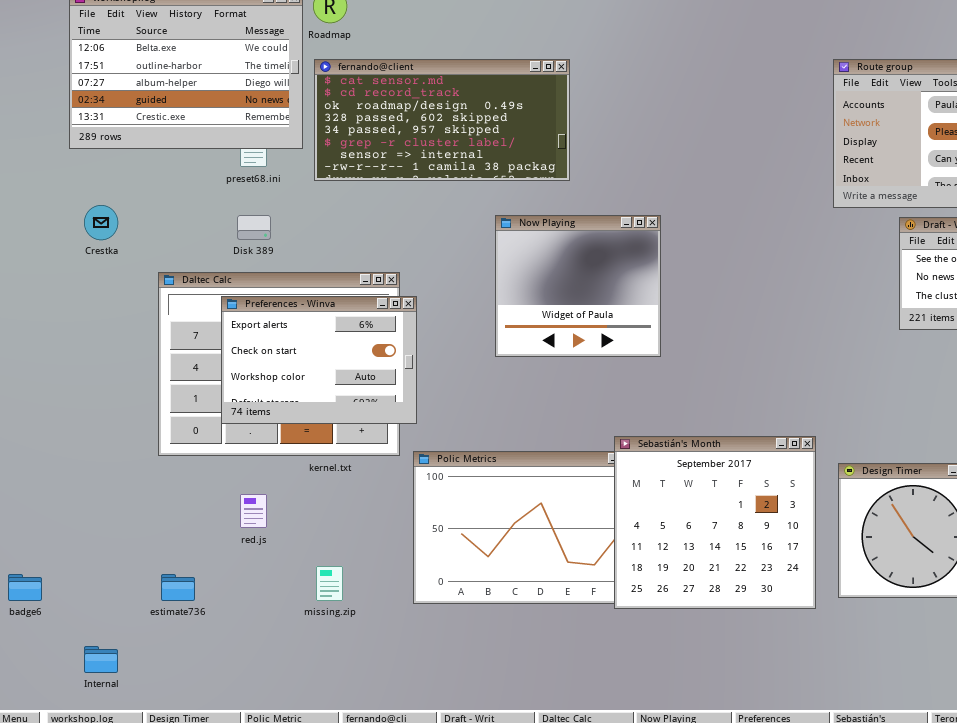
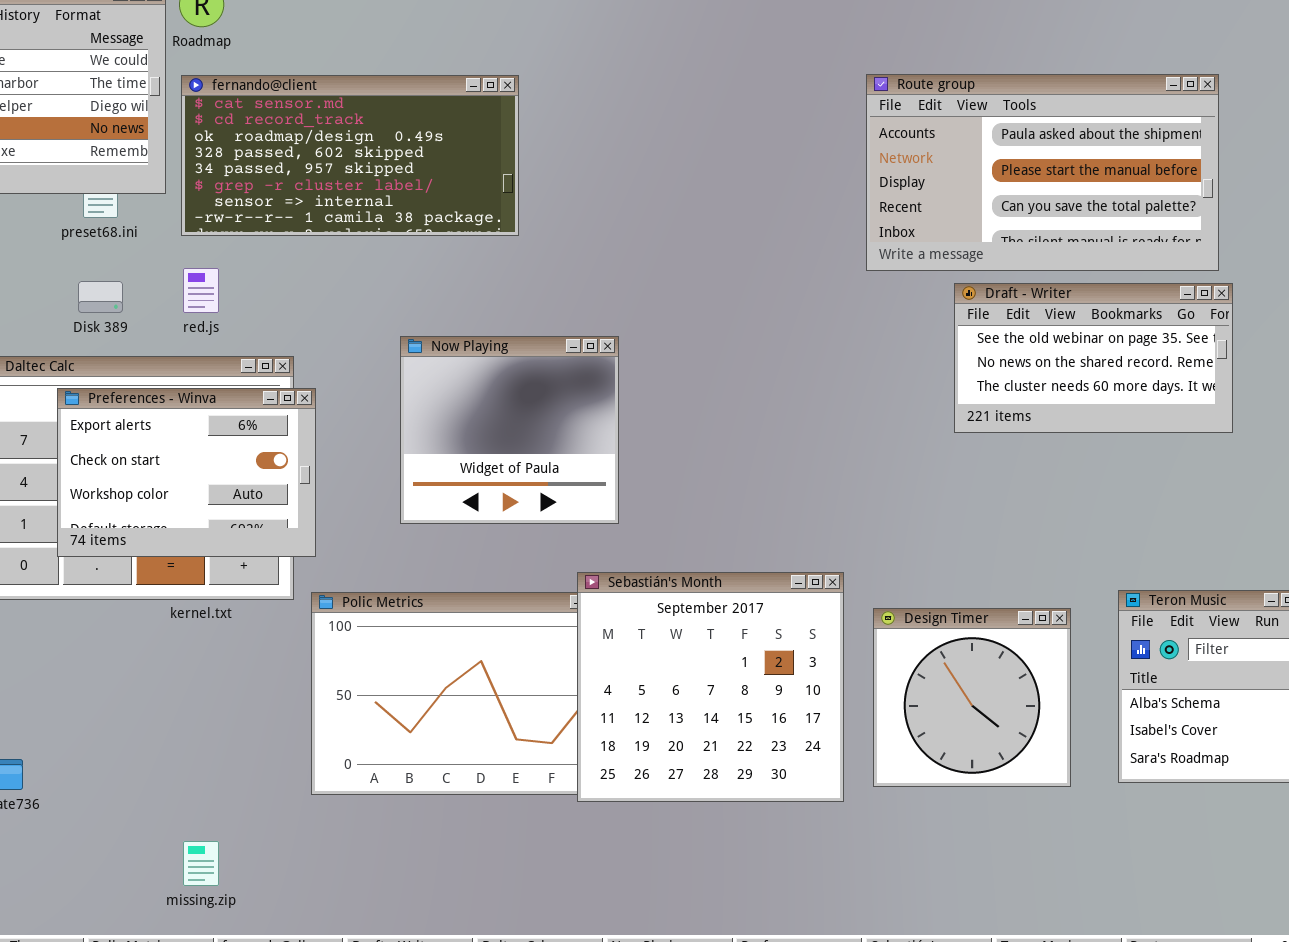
Now Playing: [495,215,661,357] -> [400,336,619,524], moved
red.js: [240,494,267,528] -> [183,268,219,313], moved
missing.zip: [316,566,343,601] -> [183,841,219,886], moved

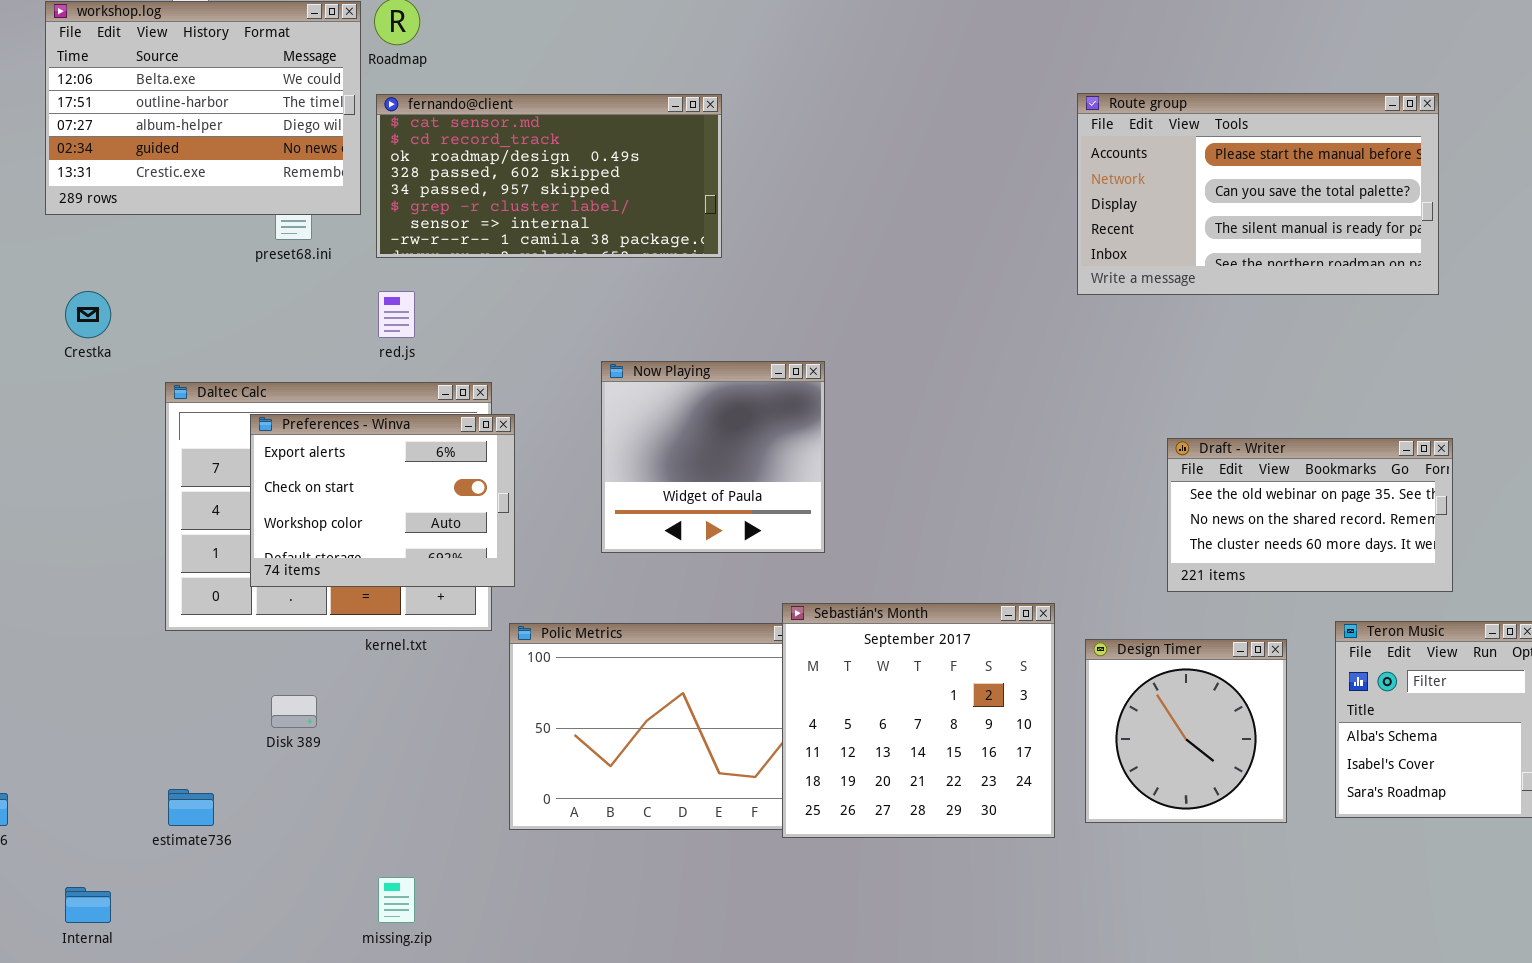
Route group: [866,74,1219,271] -> [1077,93,1439,295], scrolled down 1 row
Disk 389: [78,281,123,313] -> [271,695,317,728], moved
Draft - Writer: [954,283,1233,433] -> [1167,438,1453,592], moved

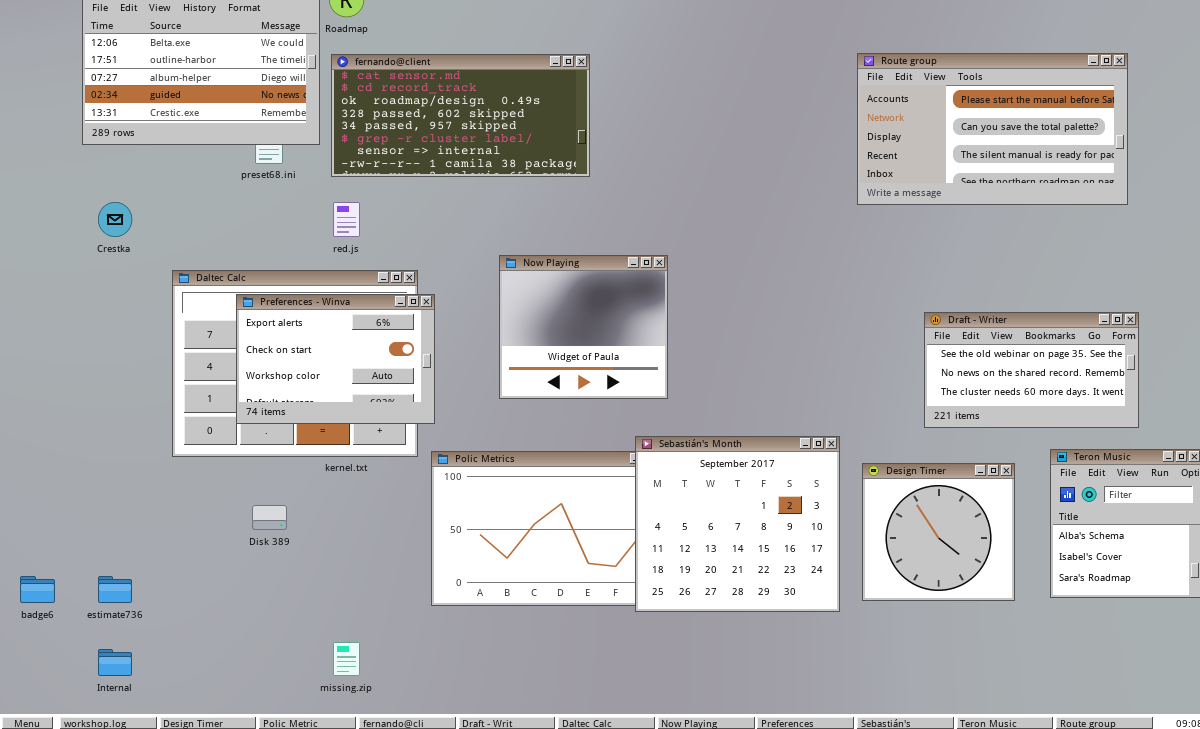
estimate736: [168,789,214,826] -> [98,576,132,603], moved

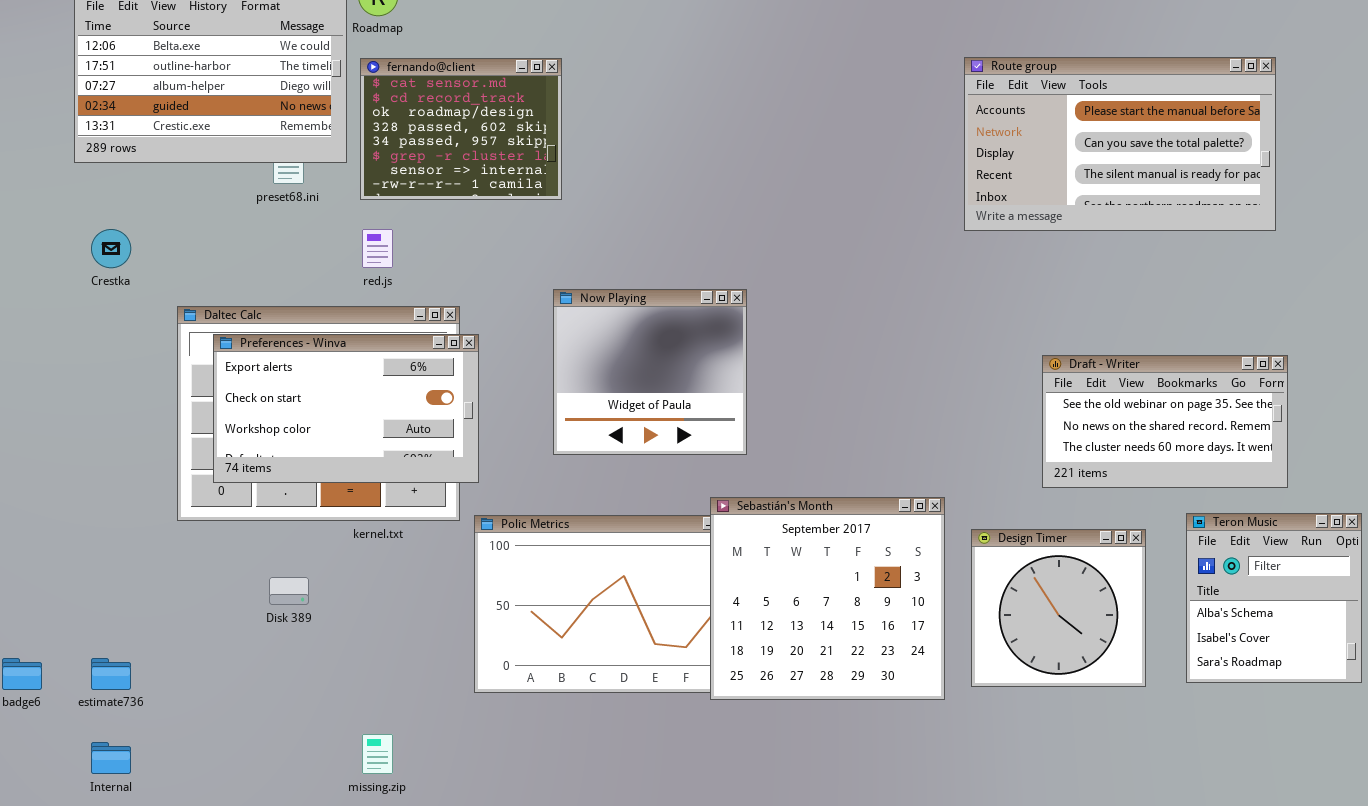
fernando@client: [331,54,590,177] -> [360,58,562,200], resized
Preferences - Winva: [236,294,435,424] -> [213,334,479,483], resized

